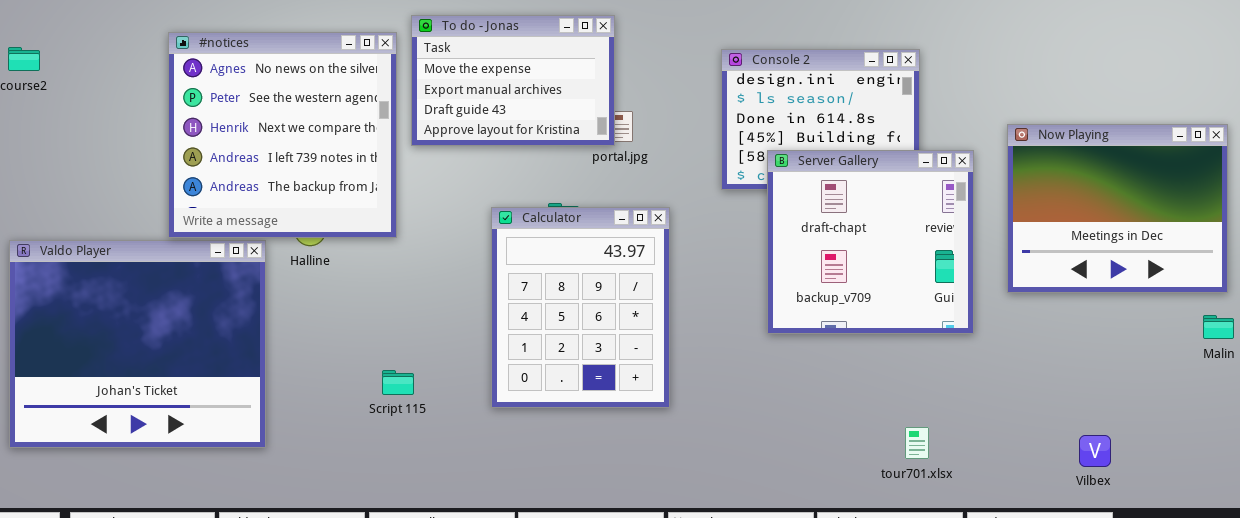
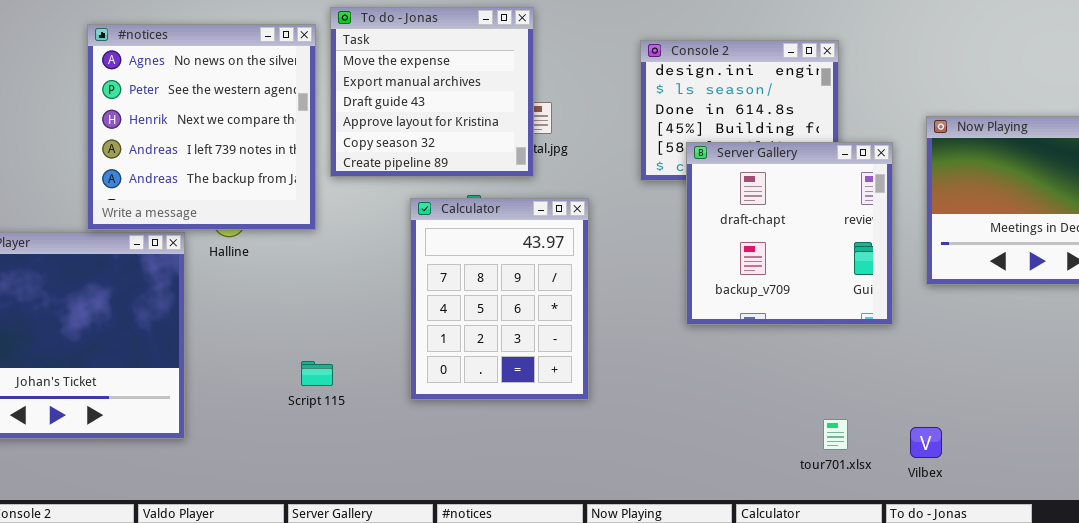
To do - Jonas: [411,15,615,146] -> [330,7,534,177], resized
Vilbex: [1079,435,1111,467] -> [910,427,942,458], moved

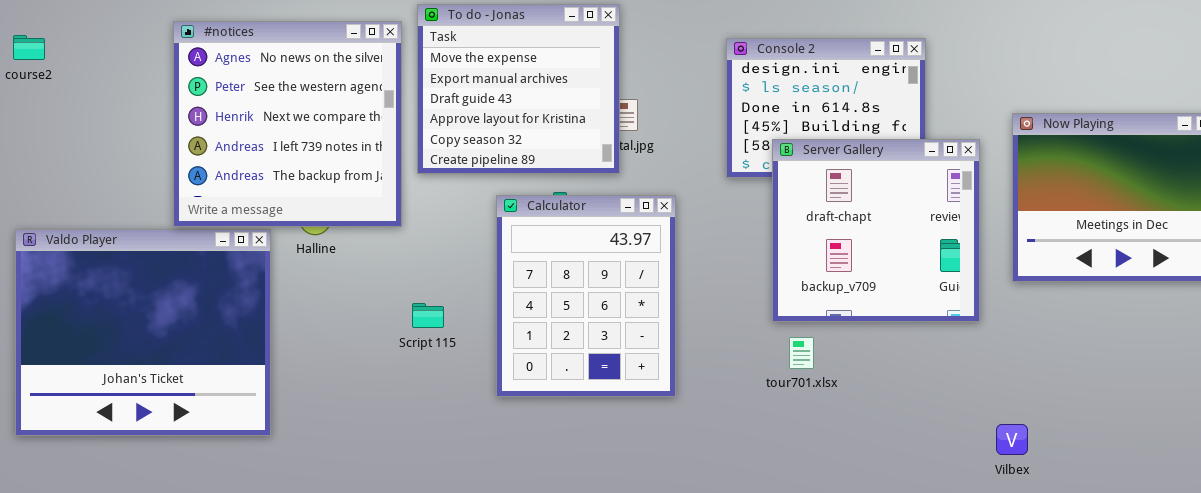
Script 115: [301,361,333,386] -> [412,303,444,328], moved
tour701.xlsx: [823,419,848,450] -> [789,337,814,369], moved

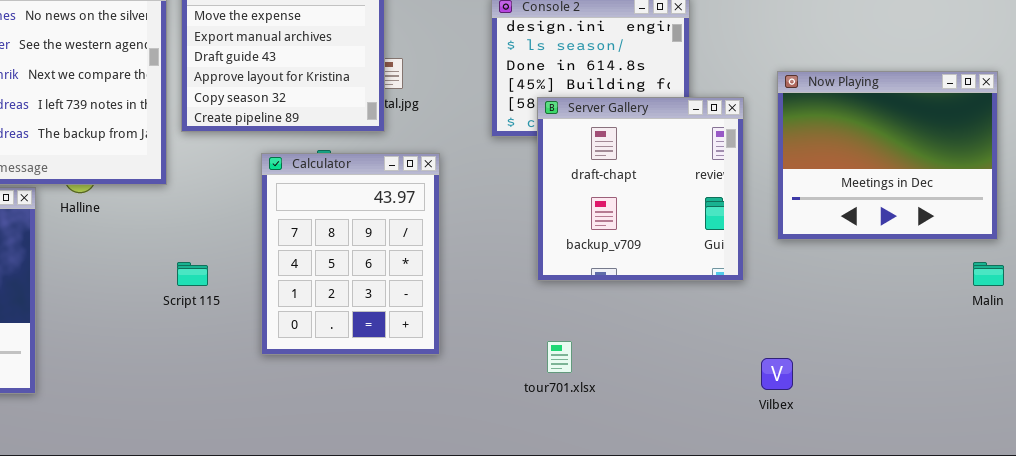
tour701.xlsx: [789,337,814,369] -> [547,341,572,373], moved
Vilbex: [996,424,1028,455] -> [761,358,793,390], moved

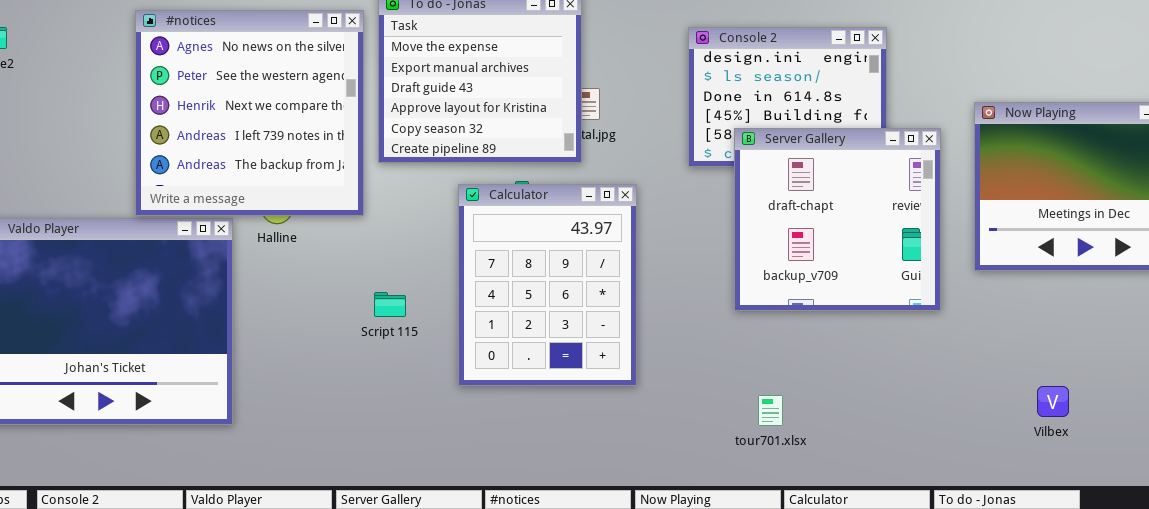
tour701.xlsx: [547,341,572,373] -> [758,395,783,426], moved
Vilbex: [761,358,793,390] -> [1037,386,1069,417], moved

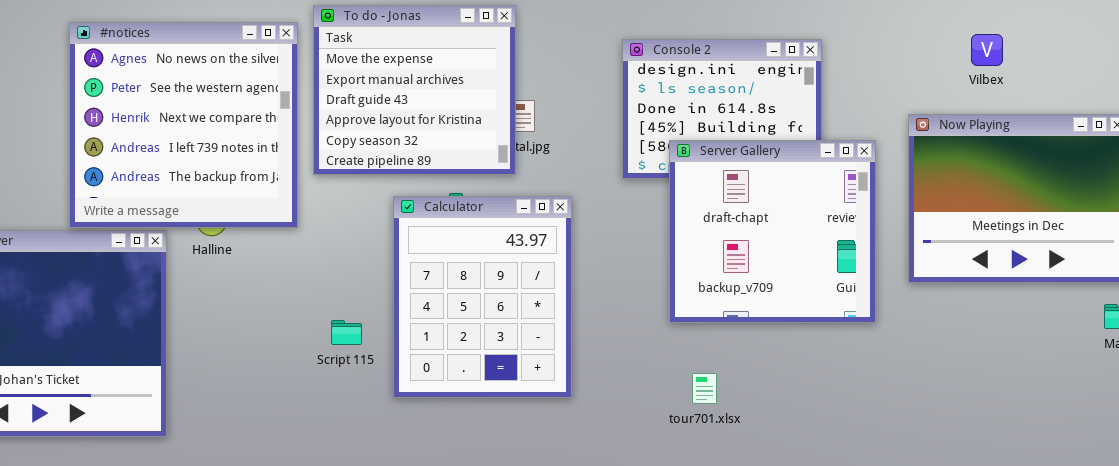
Script 115: [374,292,406,317] -> [331,320,362,345], moved
Vilbex: [1037,386,1069,417] -> [971,34,1003,66], moved
tour701.xlsx: [758,395,783,426] -> [692,373,717,404], moved

